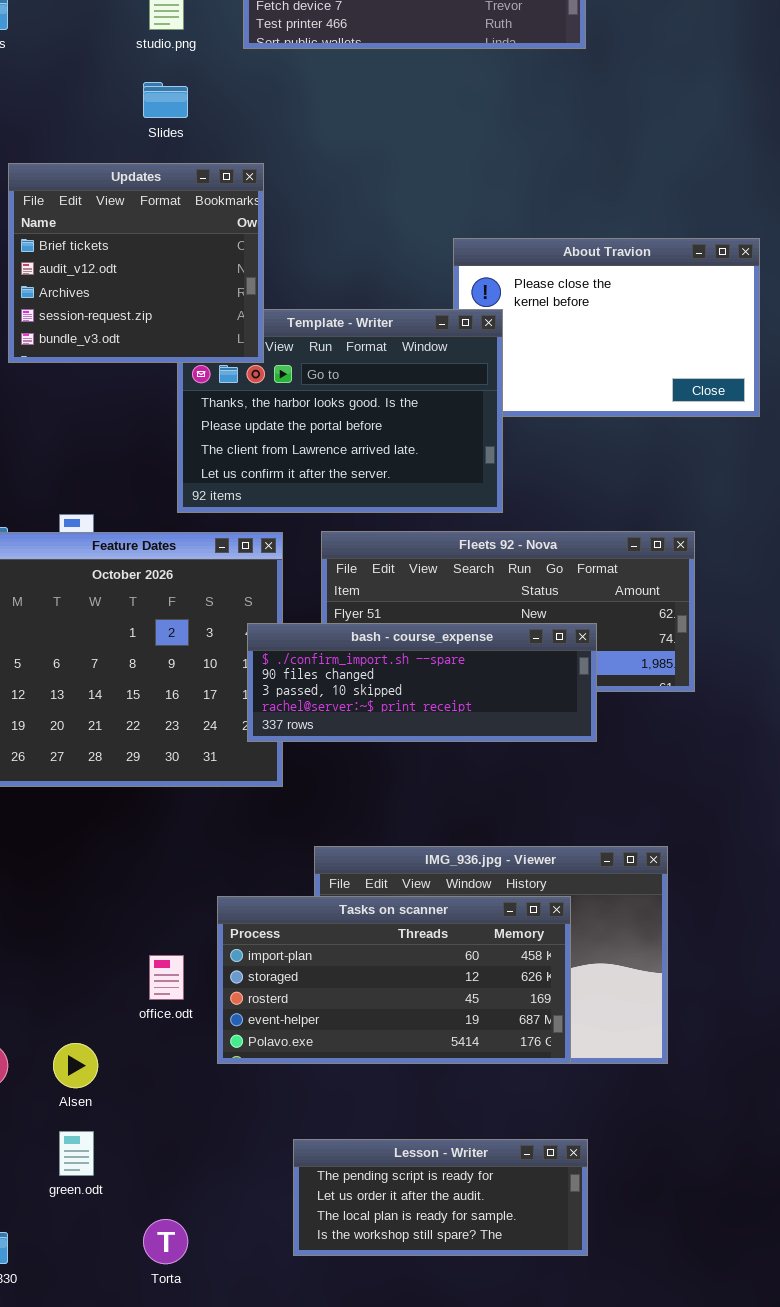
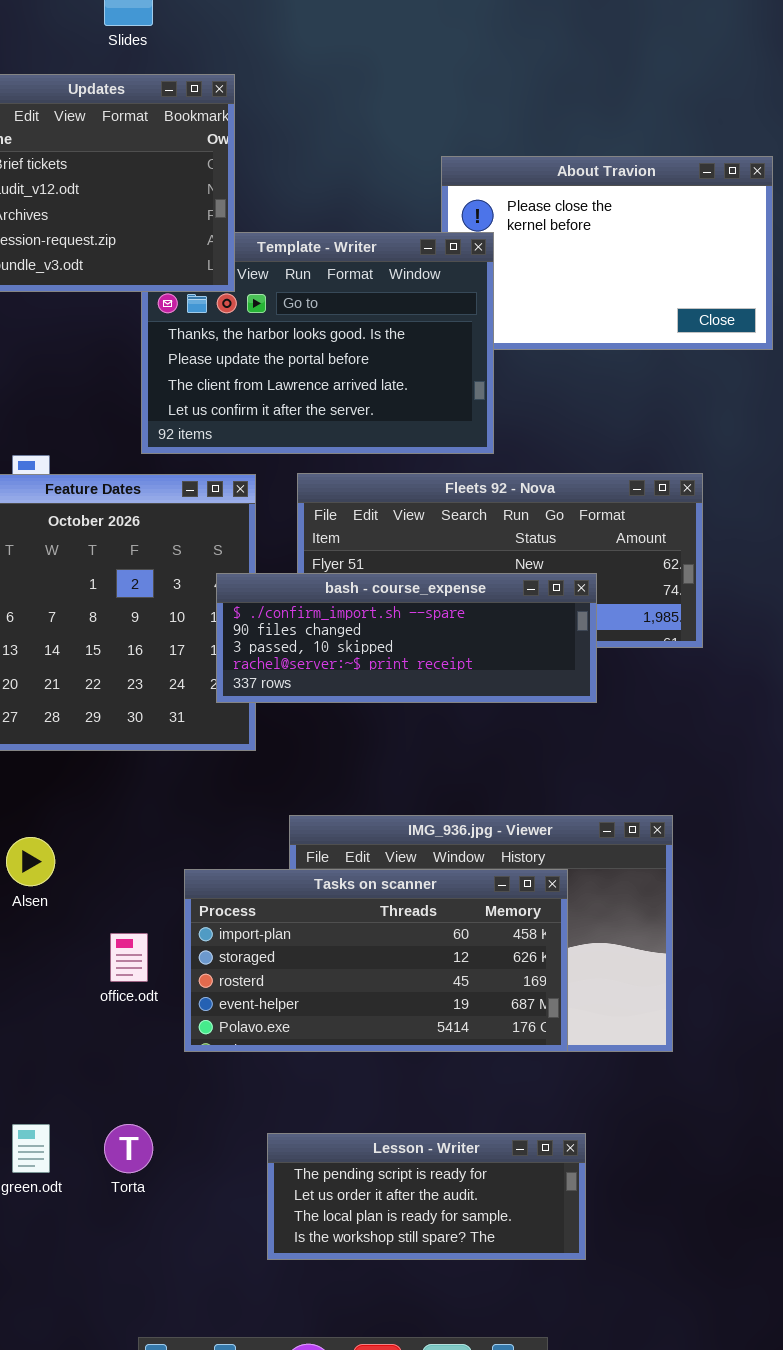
Alsen: [53,1043,98,1088] -> [6,837,55,886], moved
Torta: [143,1219,188,1264] -> [104,1124,153,1173], moved

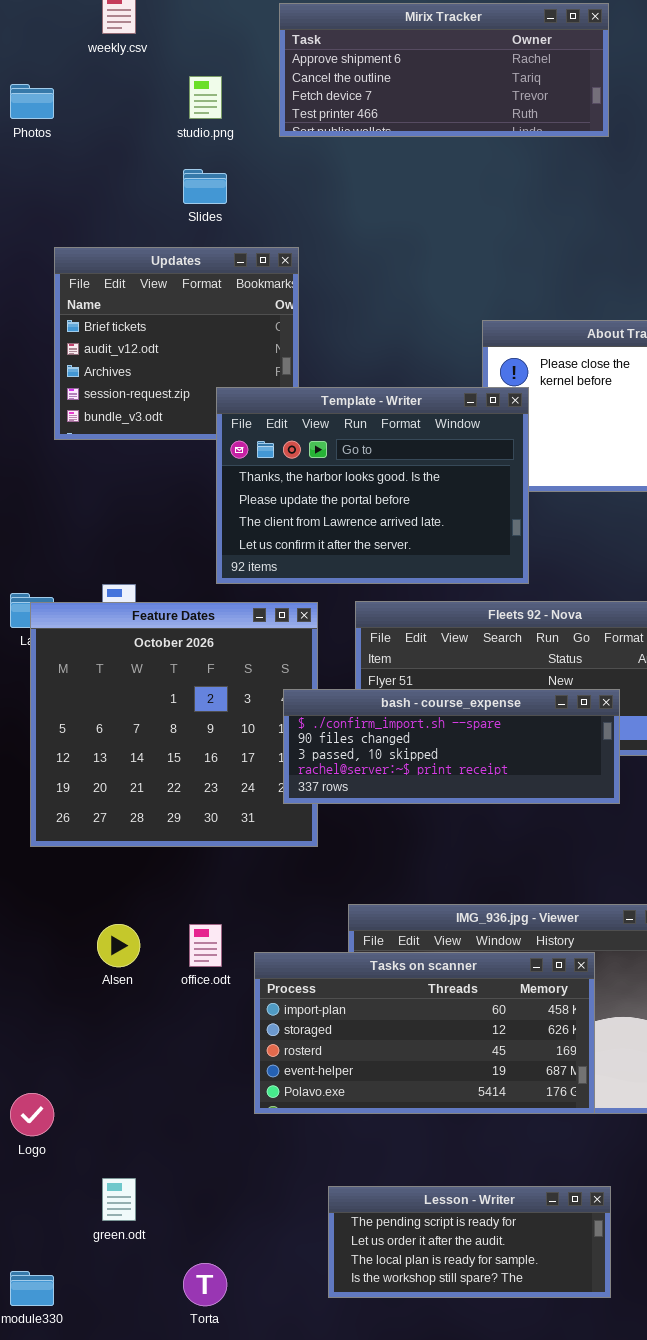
Template - Writer: [141,232,494,454] -> [216,387,529,584], raised
office.odt: [110,933,148,982] -> [189,924,222,967], moved
Torta: [104,1124,153,1173] -> [183,1263,227,1306], moved

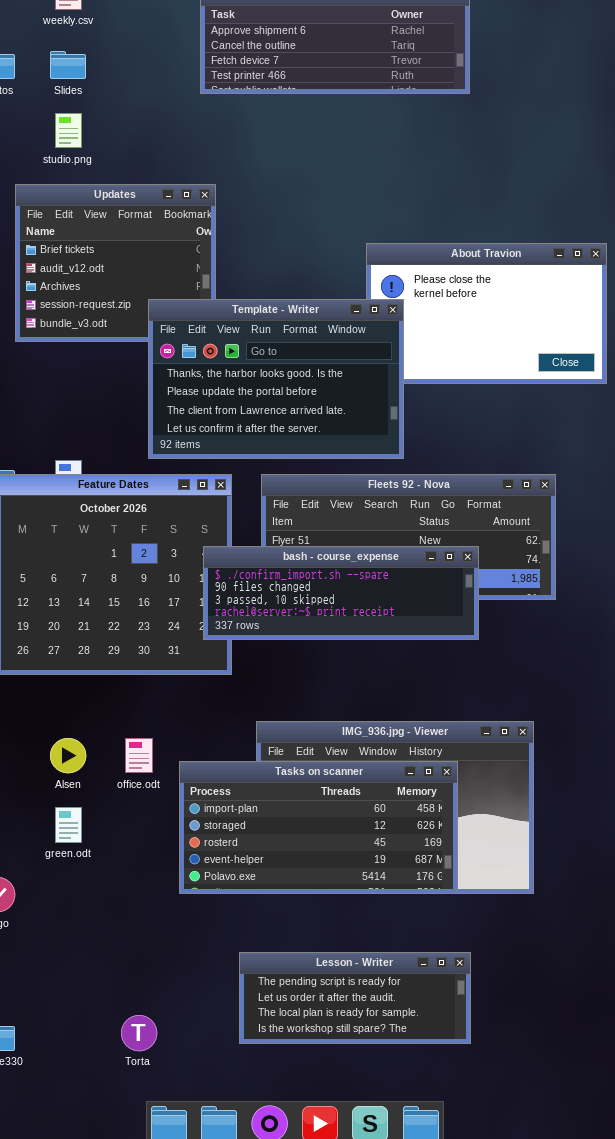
studio.png: [189,76,222,119] -> [55,113,82,148], moved
Slides: [183,169,227,204] -> [50,51,86,79], moved
green.odt: [102,1178,136,1221] -> [55,807,82,843], moved

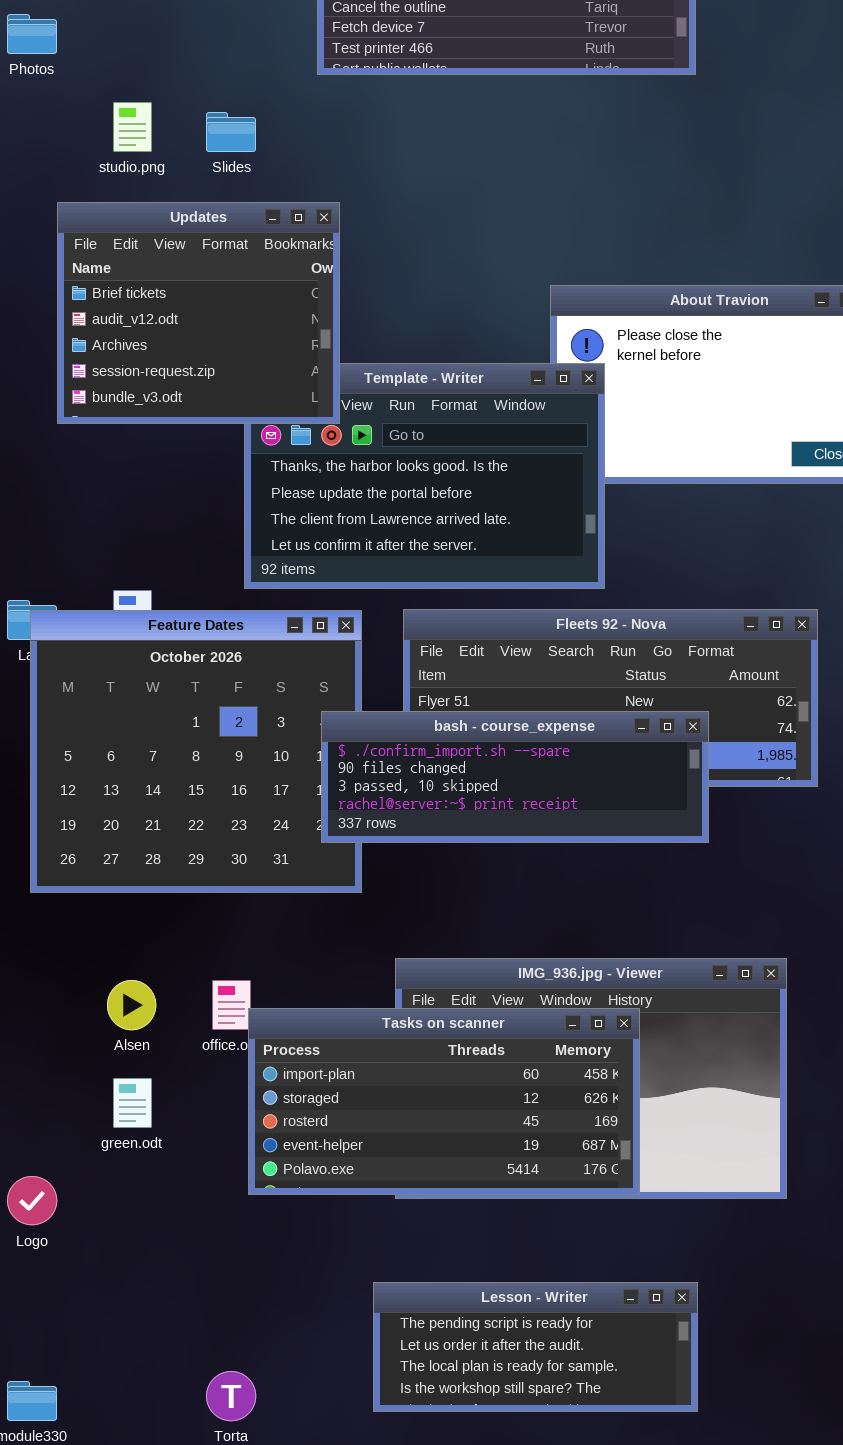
Slides: [50,51,86,79] -> [206,112,256,152], moved
Updates: [15,184,216,342] -> [57,202,340,424], raised
Tasks on scanner: [179,761,458,894] -> [248,1008,640,1195], moved

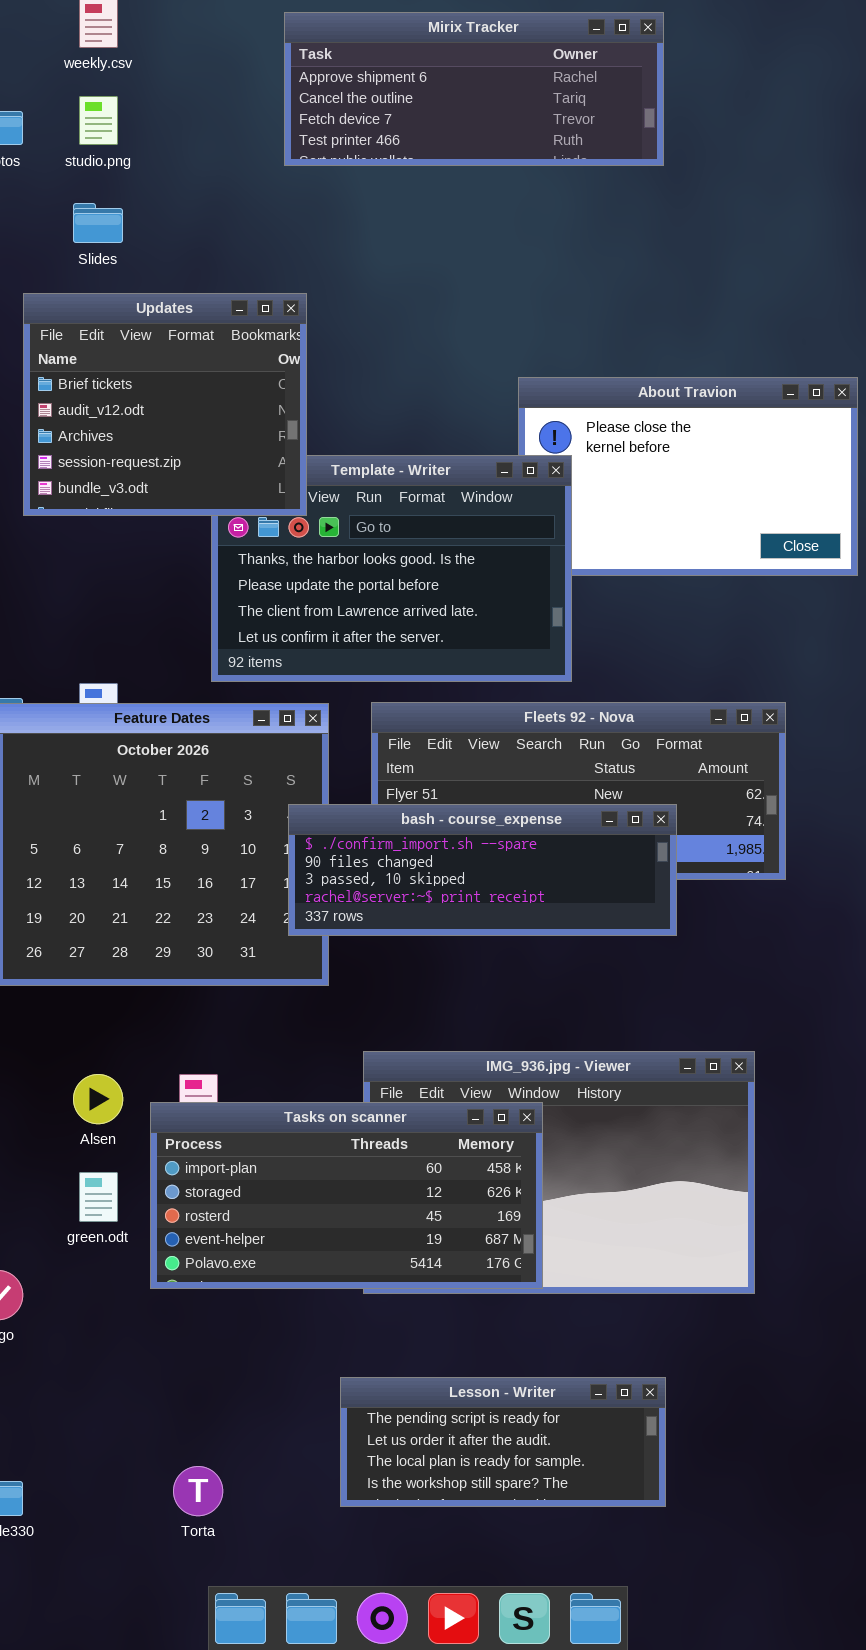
studio.png: [113,102,152,152] -> [79,96,118,145], moved
Slides: [206,112,256,152] -> [73,203,123,243], moved
Tasks on scanner: [248,1008,640,1195] -> [150,1102,543,1289], moved

